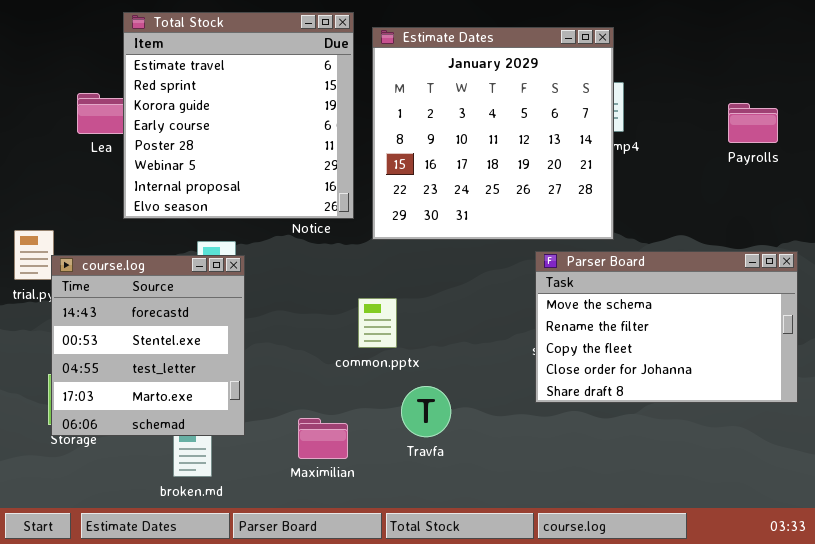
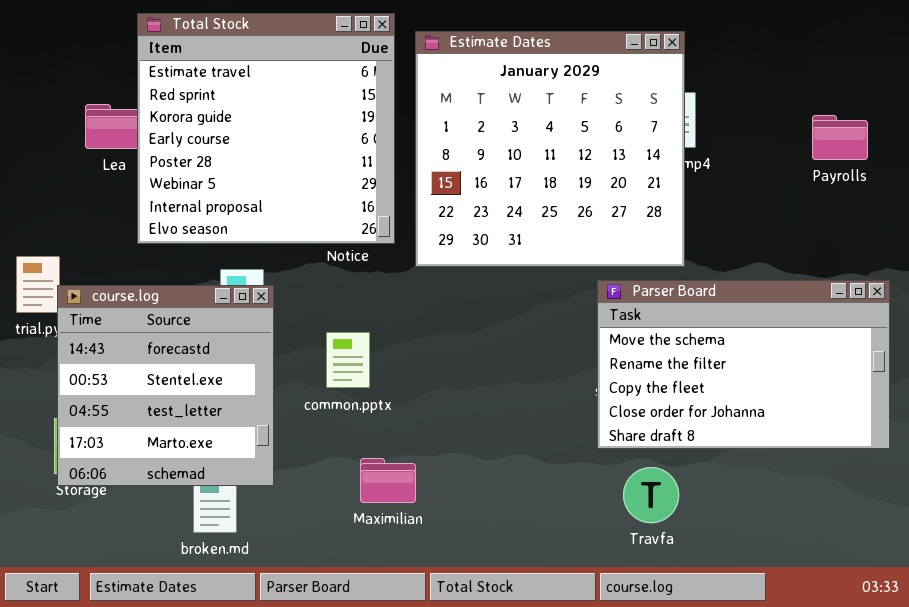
common.pptx: [358,298,397,348] -> [326,332,370,388], moved
Travfa: [401,386,451,437] -> [623,467,679,523], moved
Maximilian: [298,418,348,459] -> [360,458,416,503], moved

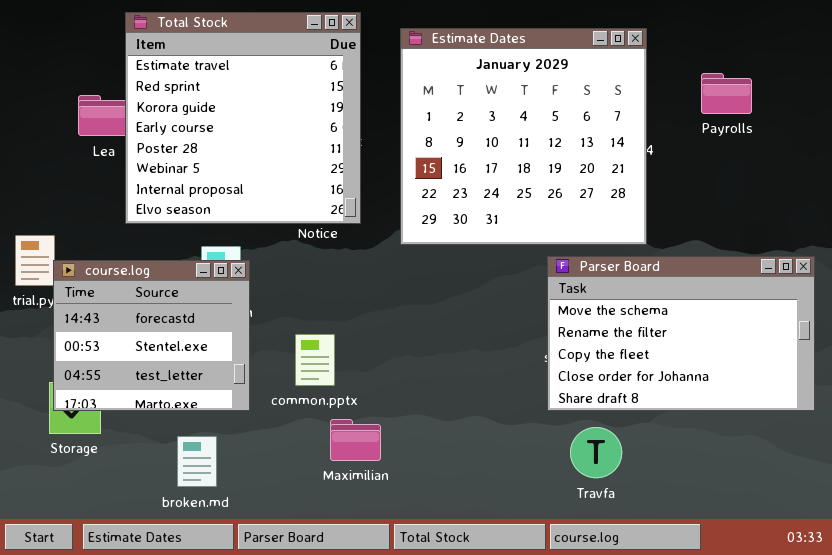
Estimate Dates: [415,31,685,267] -> [400,28,647,245], moved
Payrolls: [812,115,868,160] -> [701,73,752,114], moved
course.log: [57,285,274,486] -> [53,260,250,411], resized
common.pptx: [326,332,370,388] -> [295,334,335,386], moved

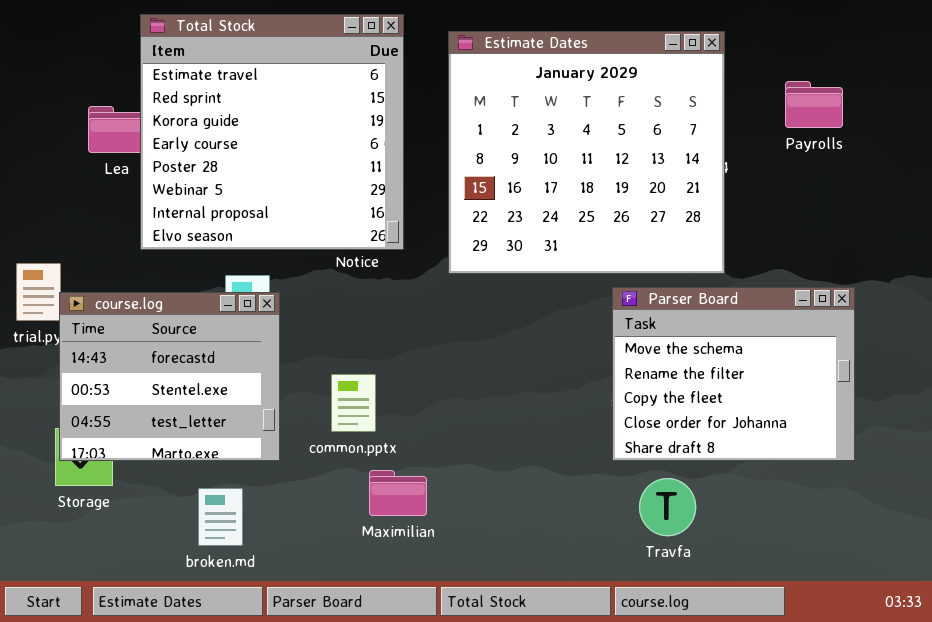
Parser Board: [547,256,815,411] -> [612,287,855,461], resized

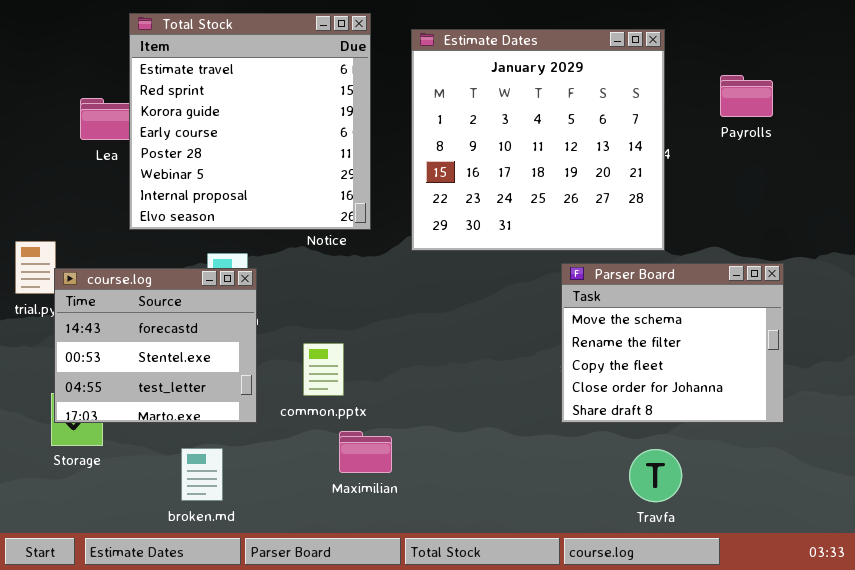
Travfa: [639,478,696,536] -> [629,449,682,502], moved

